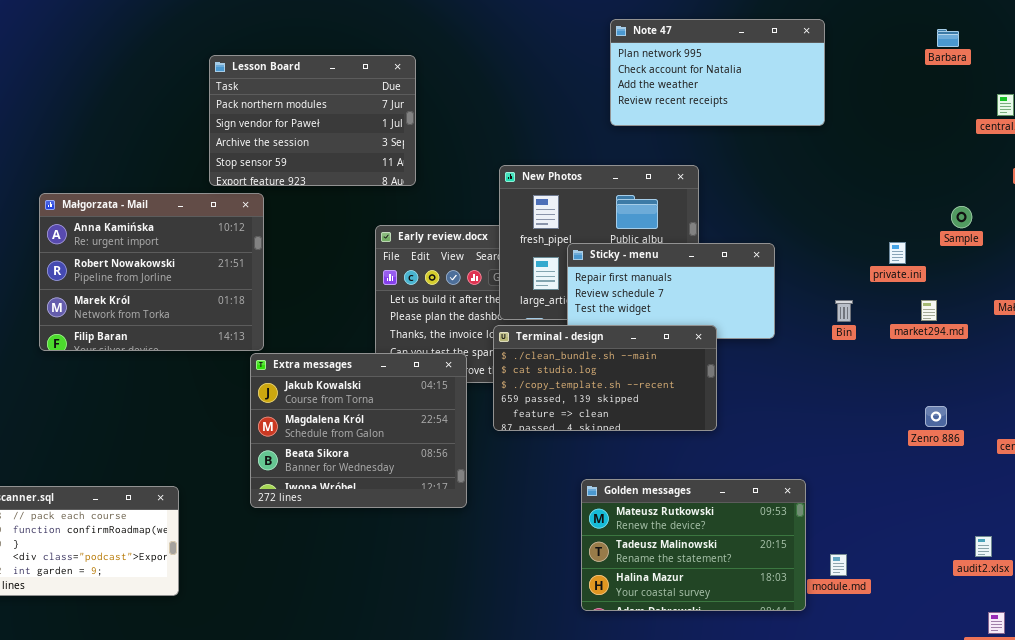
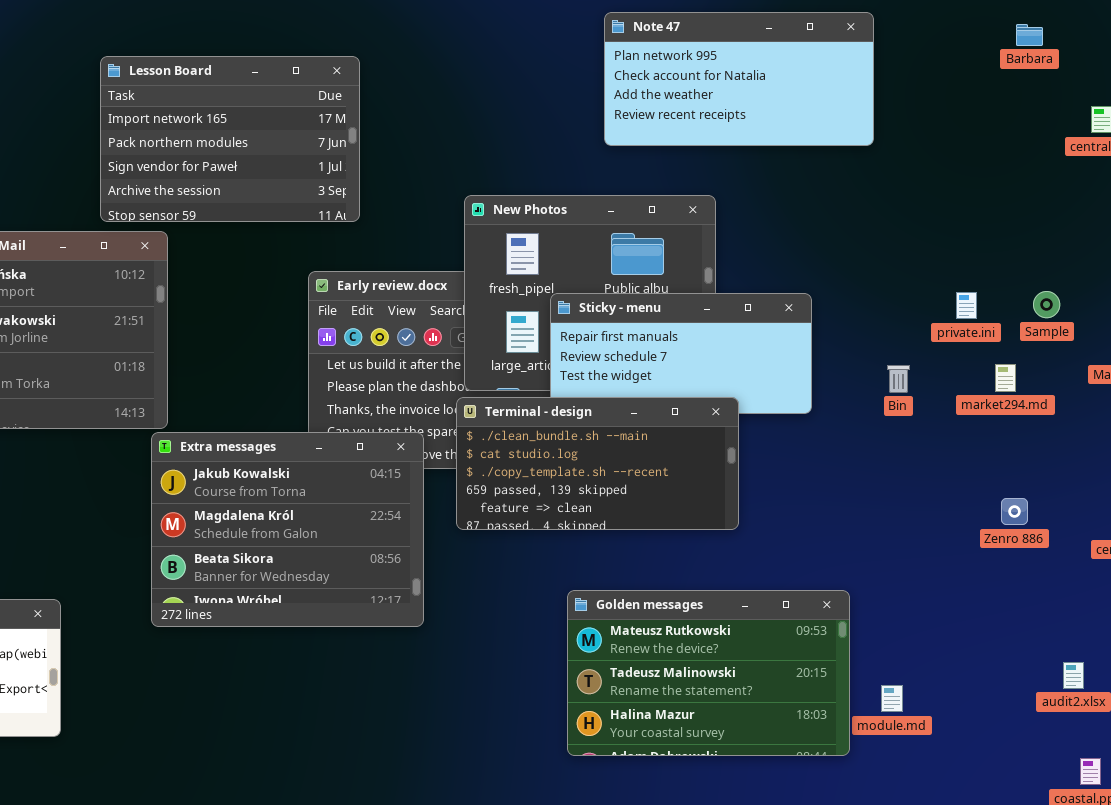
Lesson Board: [209,55,416,186] -> [100,56,360,222], scrolled up 1 row
Sample: [951,206,972,228] -> [1033,291,1060,318], moved

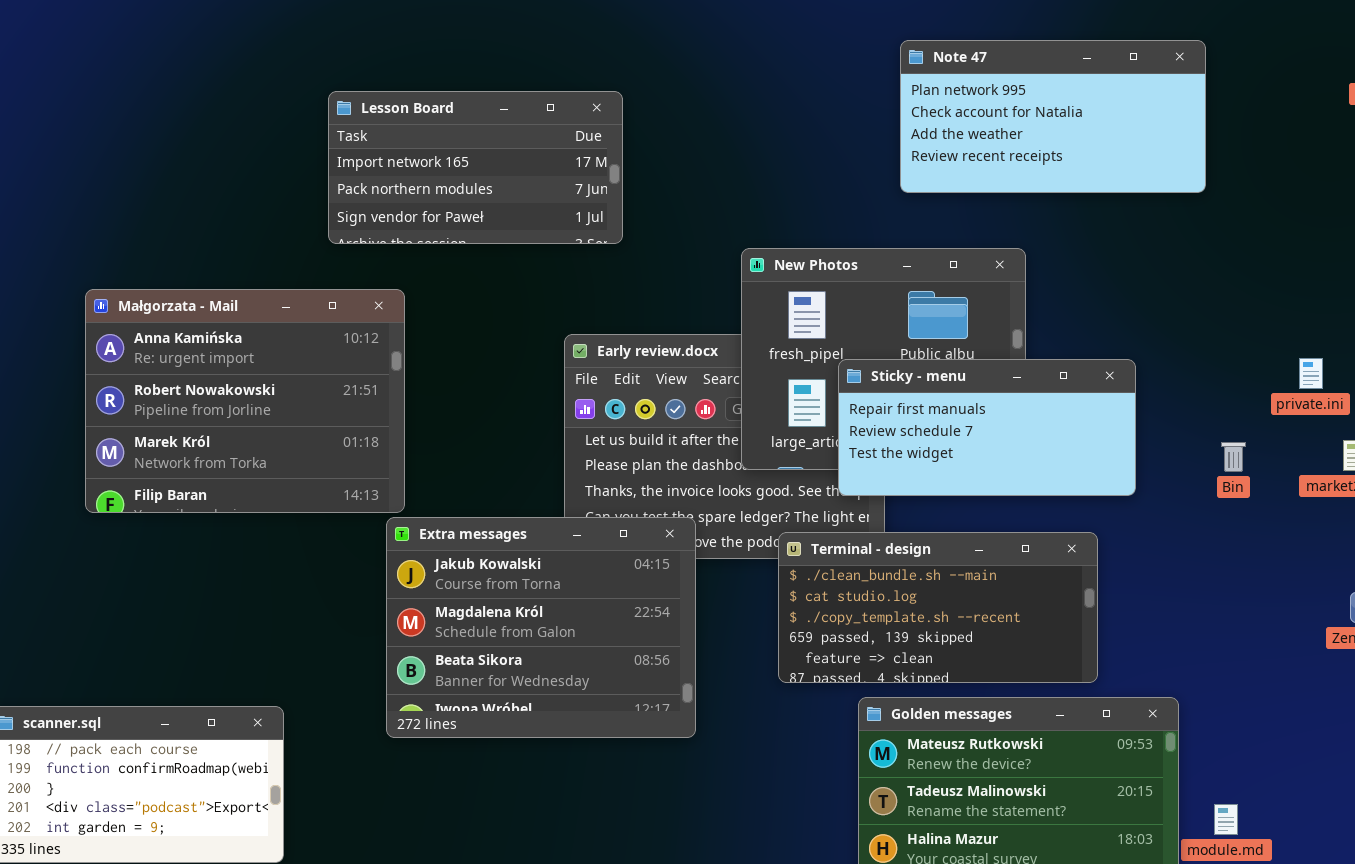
Lesson Board: [100,56,360,222] -> [328,91,623,244], resized
Terminal - design: [456,397,739,530] -> [778,532,1098,683], moved

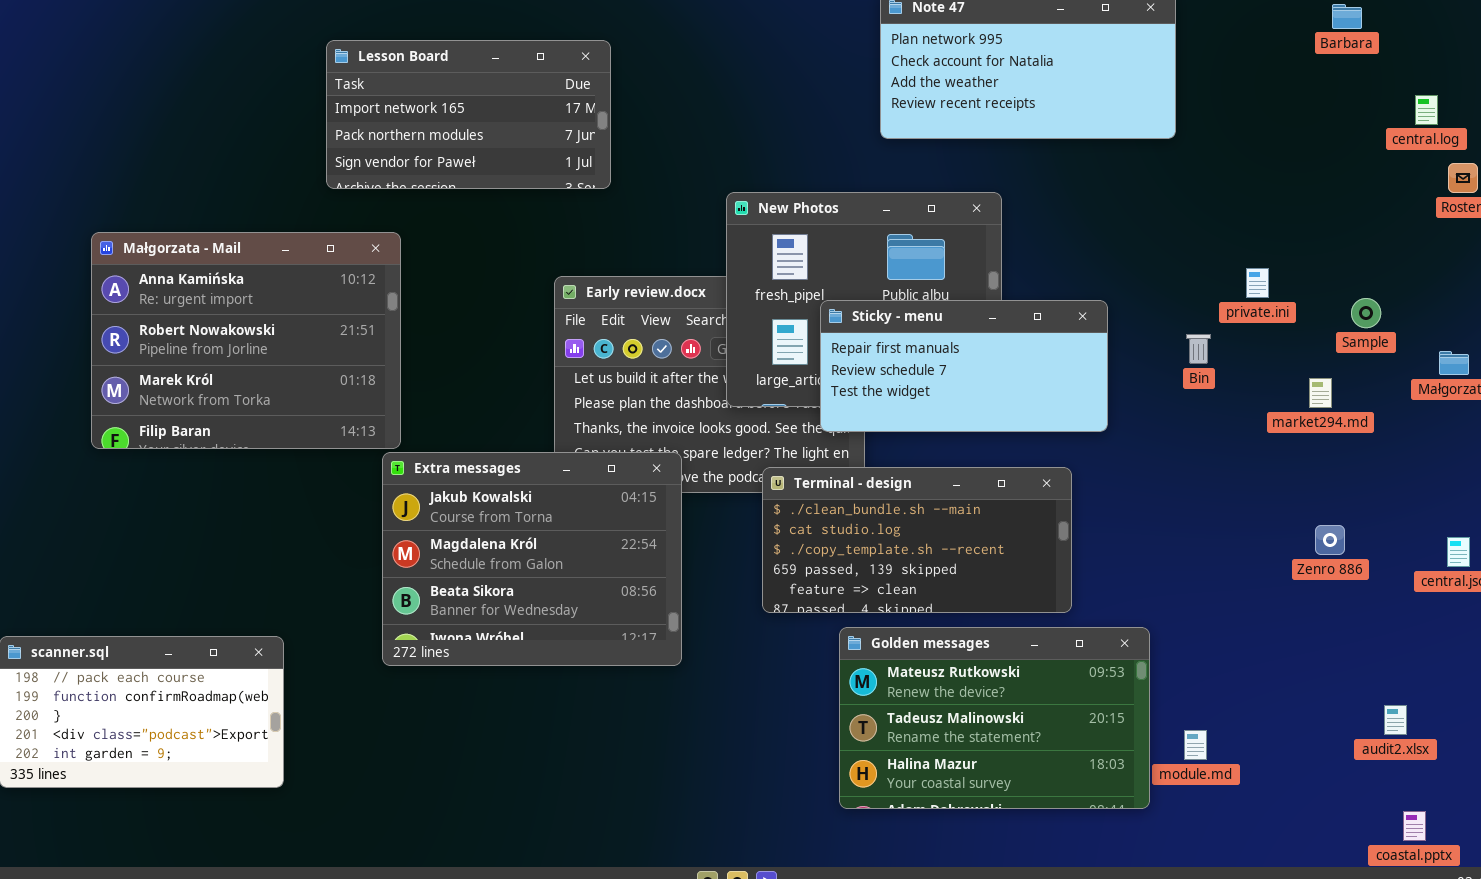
private.ini: [1299,358,1323,389] -> [1246,268,1269,298], moved
Bin: [1221,442,1246,472] -> [1186,334,1211,364], moved

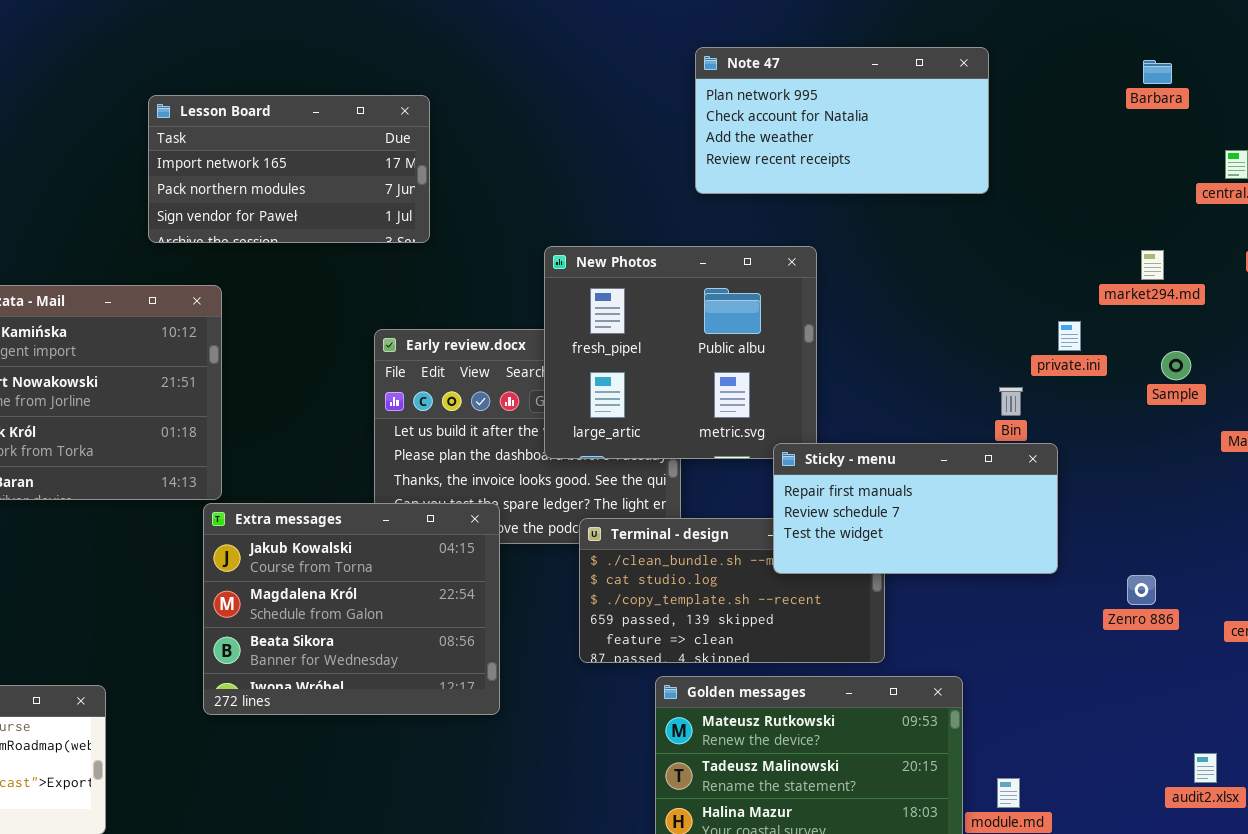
Sticky - menu: [820,300,1108,432] -> [773,443,1058,574], moved
market294.md: [1309,378,1332,408] -> [1141,250,1164,280], moved

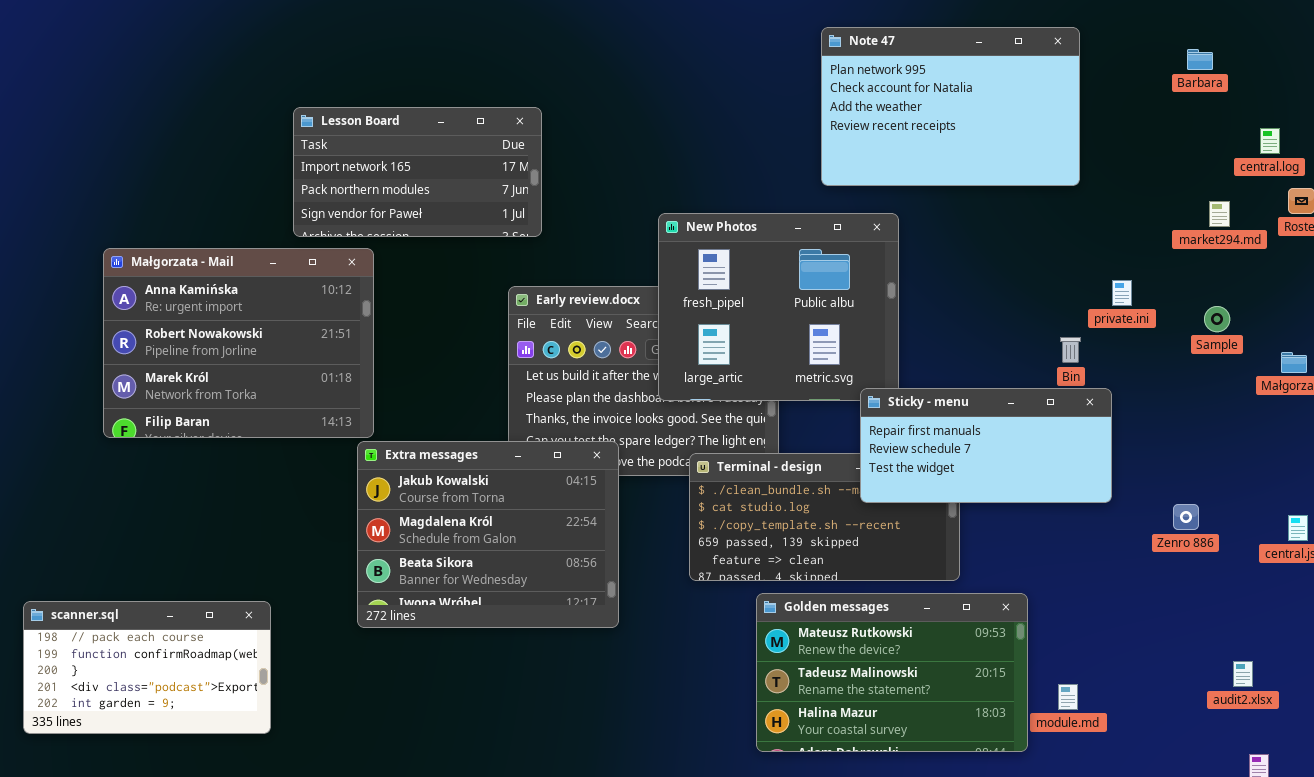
Note 47: [695,47,989,194] -> [821,27,1080,186], moved, resized
Lesson Board: [148,95,430,243] -> [293,107,542,237], moved
market294.md: [1141,250,1164,280] -> [1209,201,1230,227], moved

